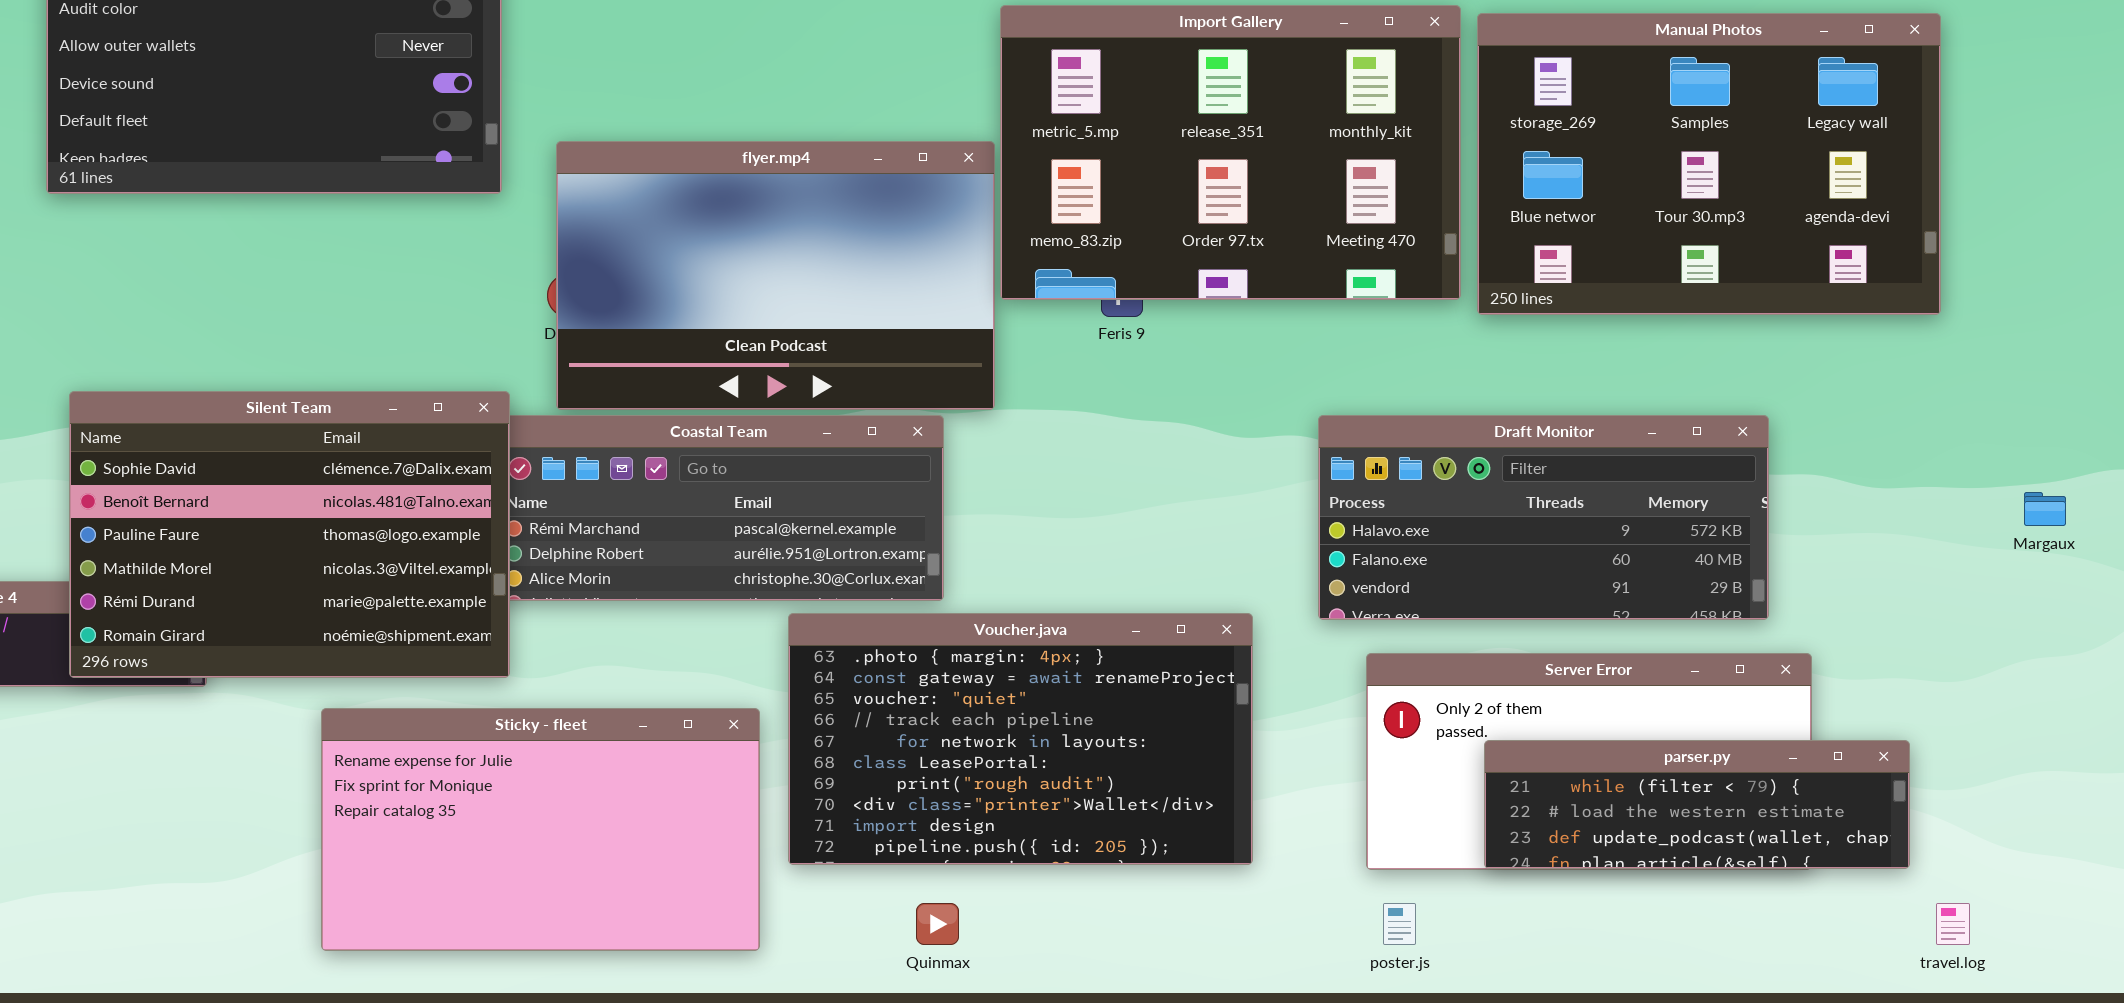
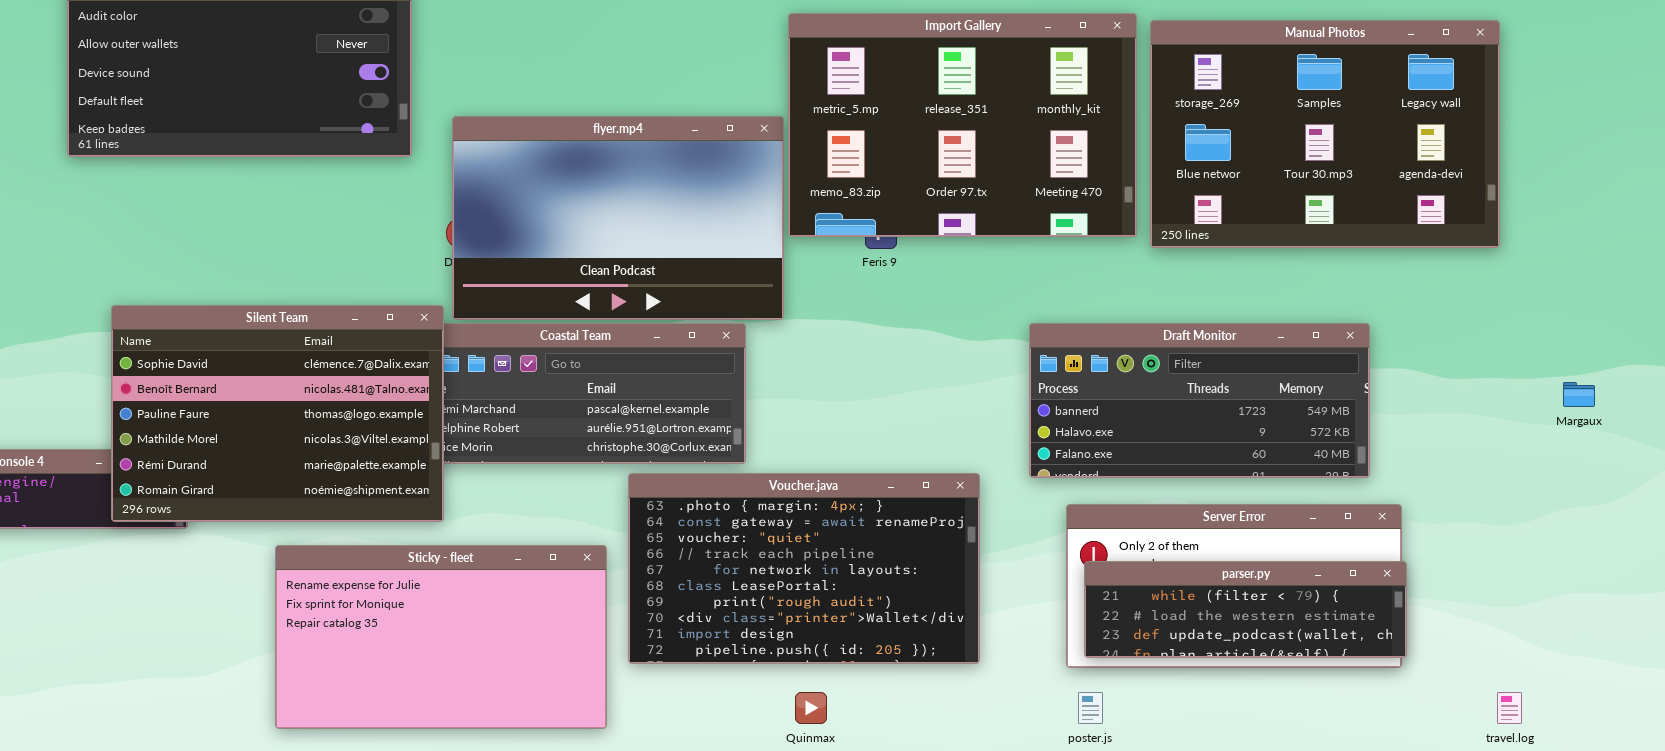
Silent Team: [69,391,510,678] -> [111,305,444,522], moved
Draft Monitor: [1318,415,1769,620] -> [1029,323,1370,478], scrolled up 1 row
parser.py: [1484,740,1910,869] -> [1084,561,1407,658], moved
Quinmax: [916,903,959,945] -> [795,692,827,724], moved

